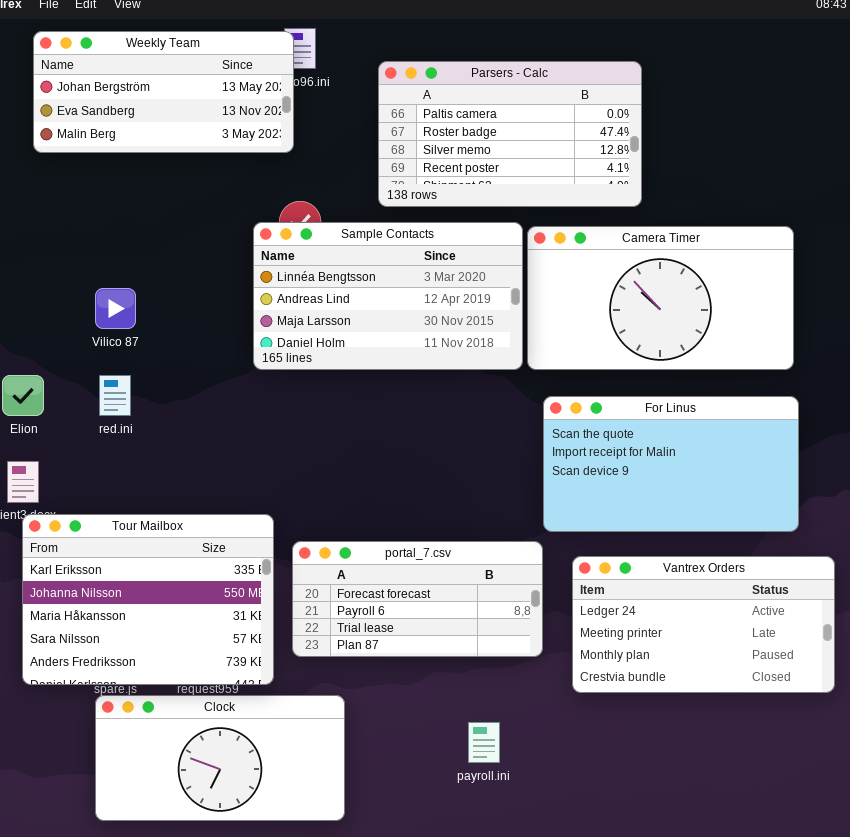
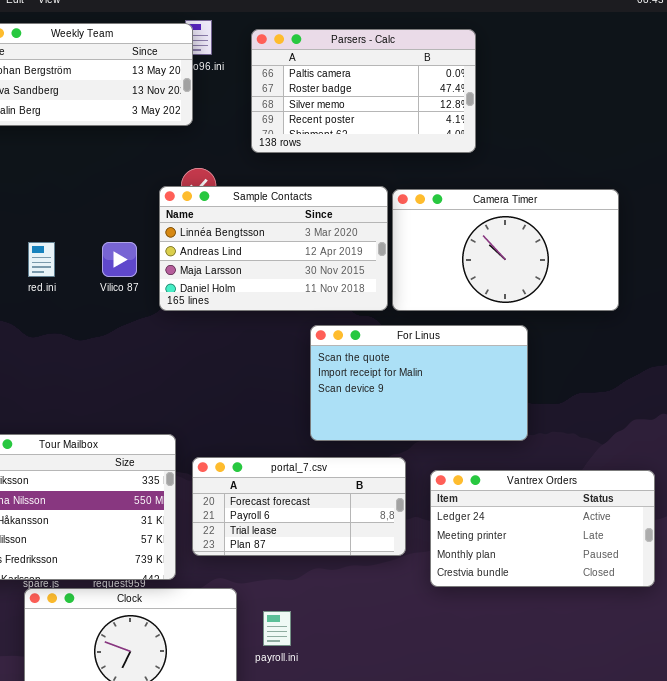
Parsers - Calc: [378,61,642,207] -> [251,29,476,153], moved
Vilico 87: [95,288,136,329] -> [102,242,137,277], moved
red.ini: [99,375,131,416] -> [28,242,55,277], moved
For Linus: [543,396,799,532] -> [310,325,528,441], moved
payroll.ini: [468,722,500,763] -> [263,611,291,646], moved

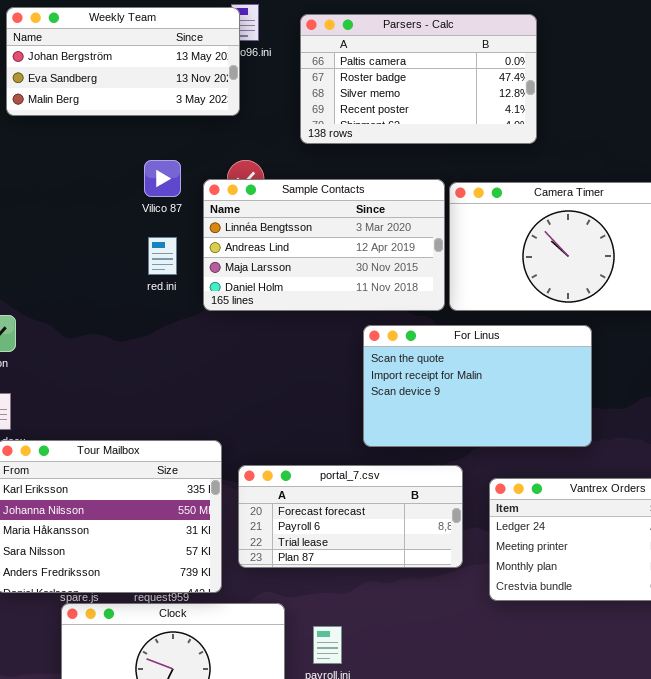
red.ini: [28,242,55,277] -> [148,237,177,275], moved
Vilico 87: [102,242,137,277] -> [144,160,181,197], moved

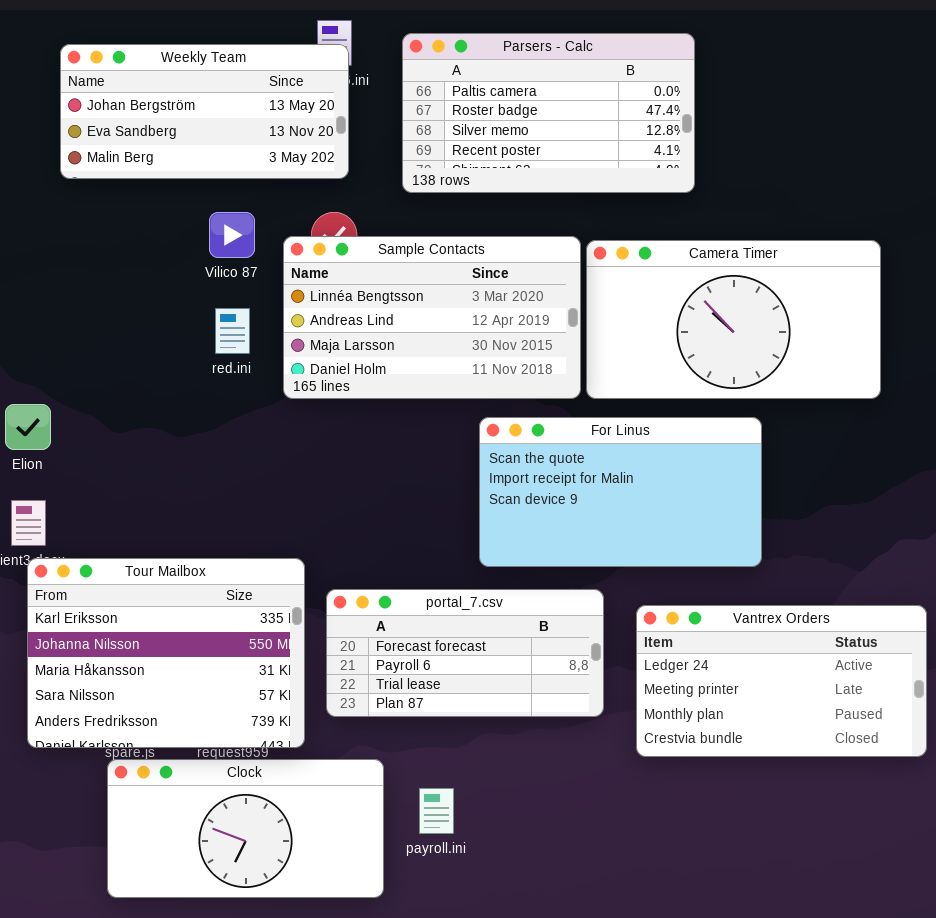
Weekly Team: [6,7,240,116] -> [60,44,349,179], moved

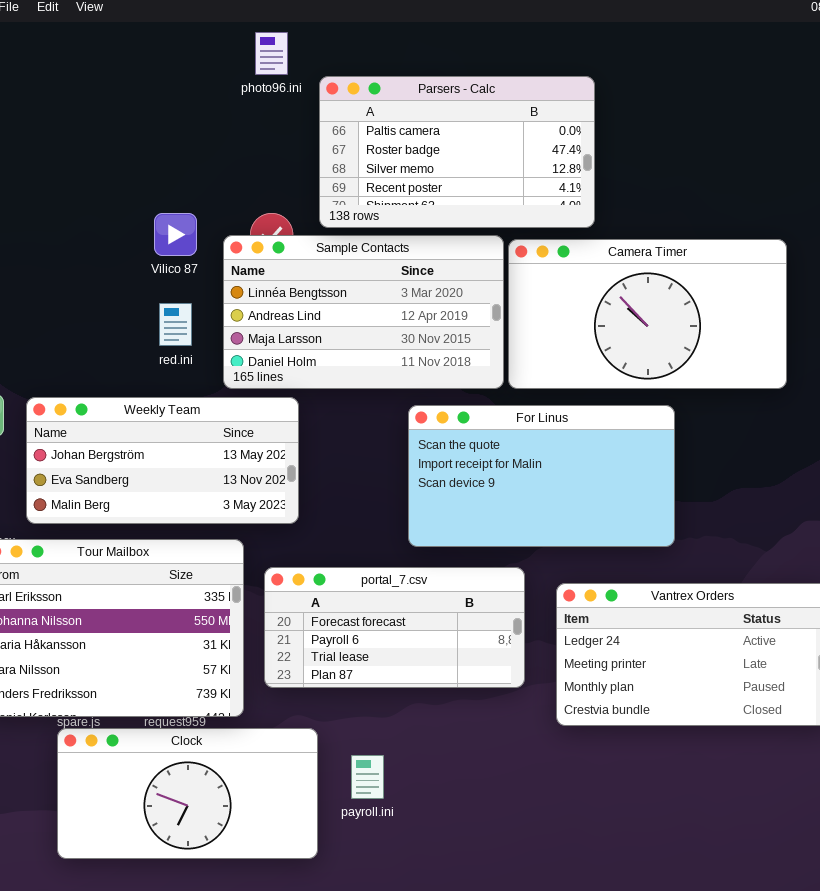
Parsers - Calc: [402,33,695,193] -> [319,76,595,228], moved
Weekly Team: [60,44,349,179] -> [26,397,299,524], moved

